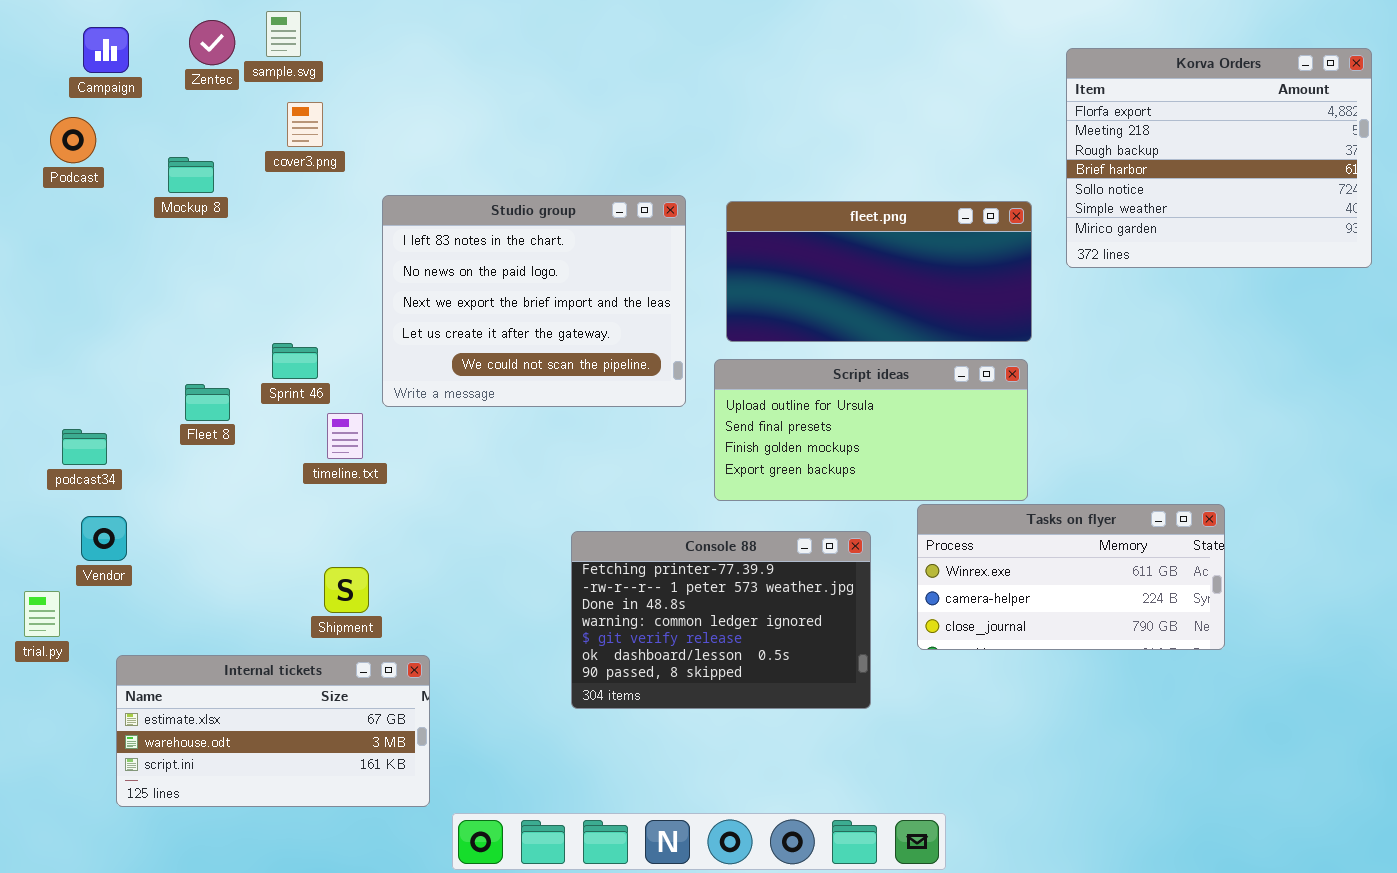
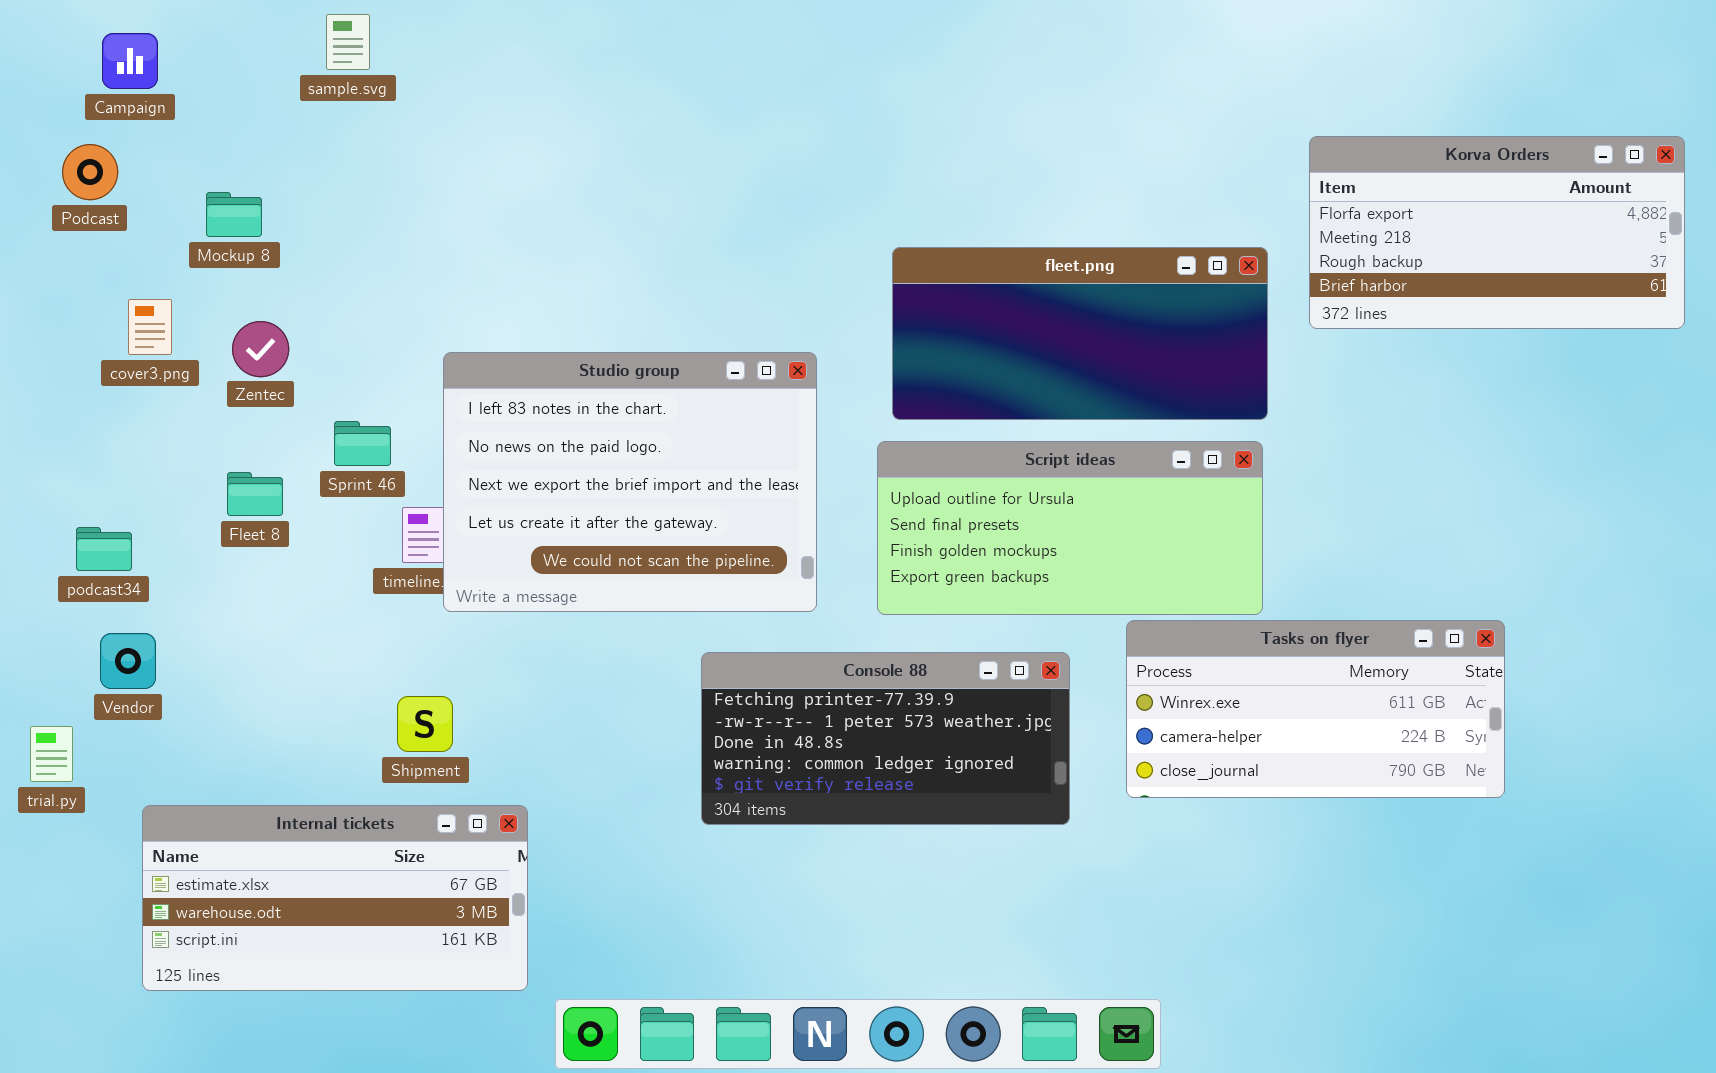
Zentec: [189,20,235,65] -> [232,321,289,377], moved
Korva Orders: [1066,48,1372,268] -> [1309,136,1685,329], resized
cover3.png: [287,102,323,147] -> [128,299,172,355], moved
Studio group: [382,195,686,407] -> [443,352,817,612], moved
Console 88: [571,531,871,709] -> [701,652,1070,825], resized

